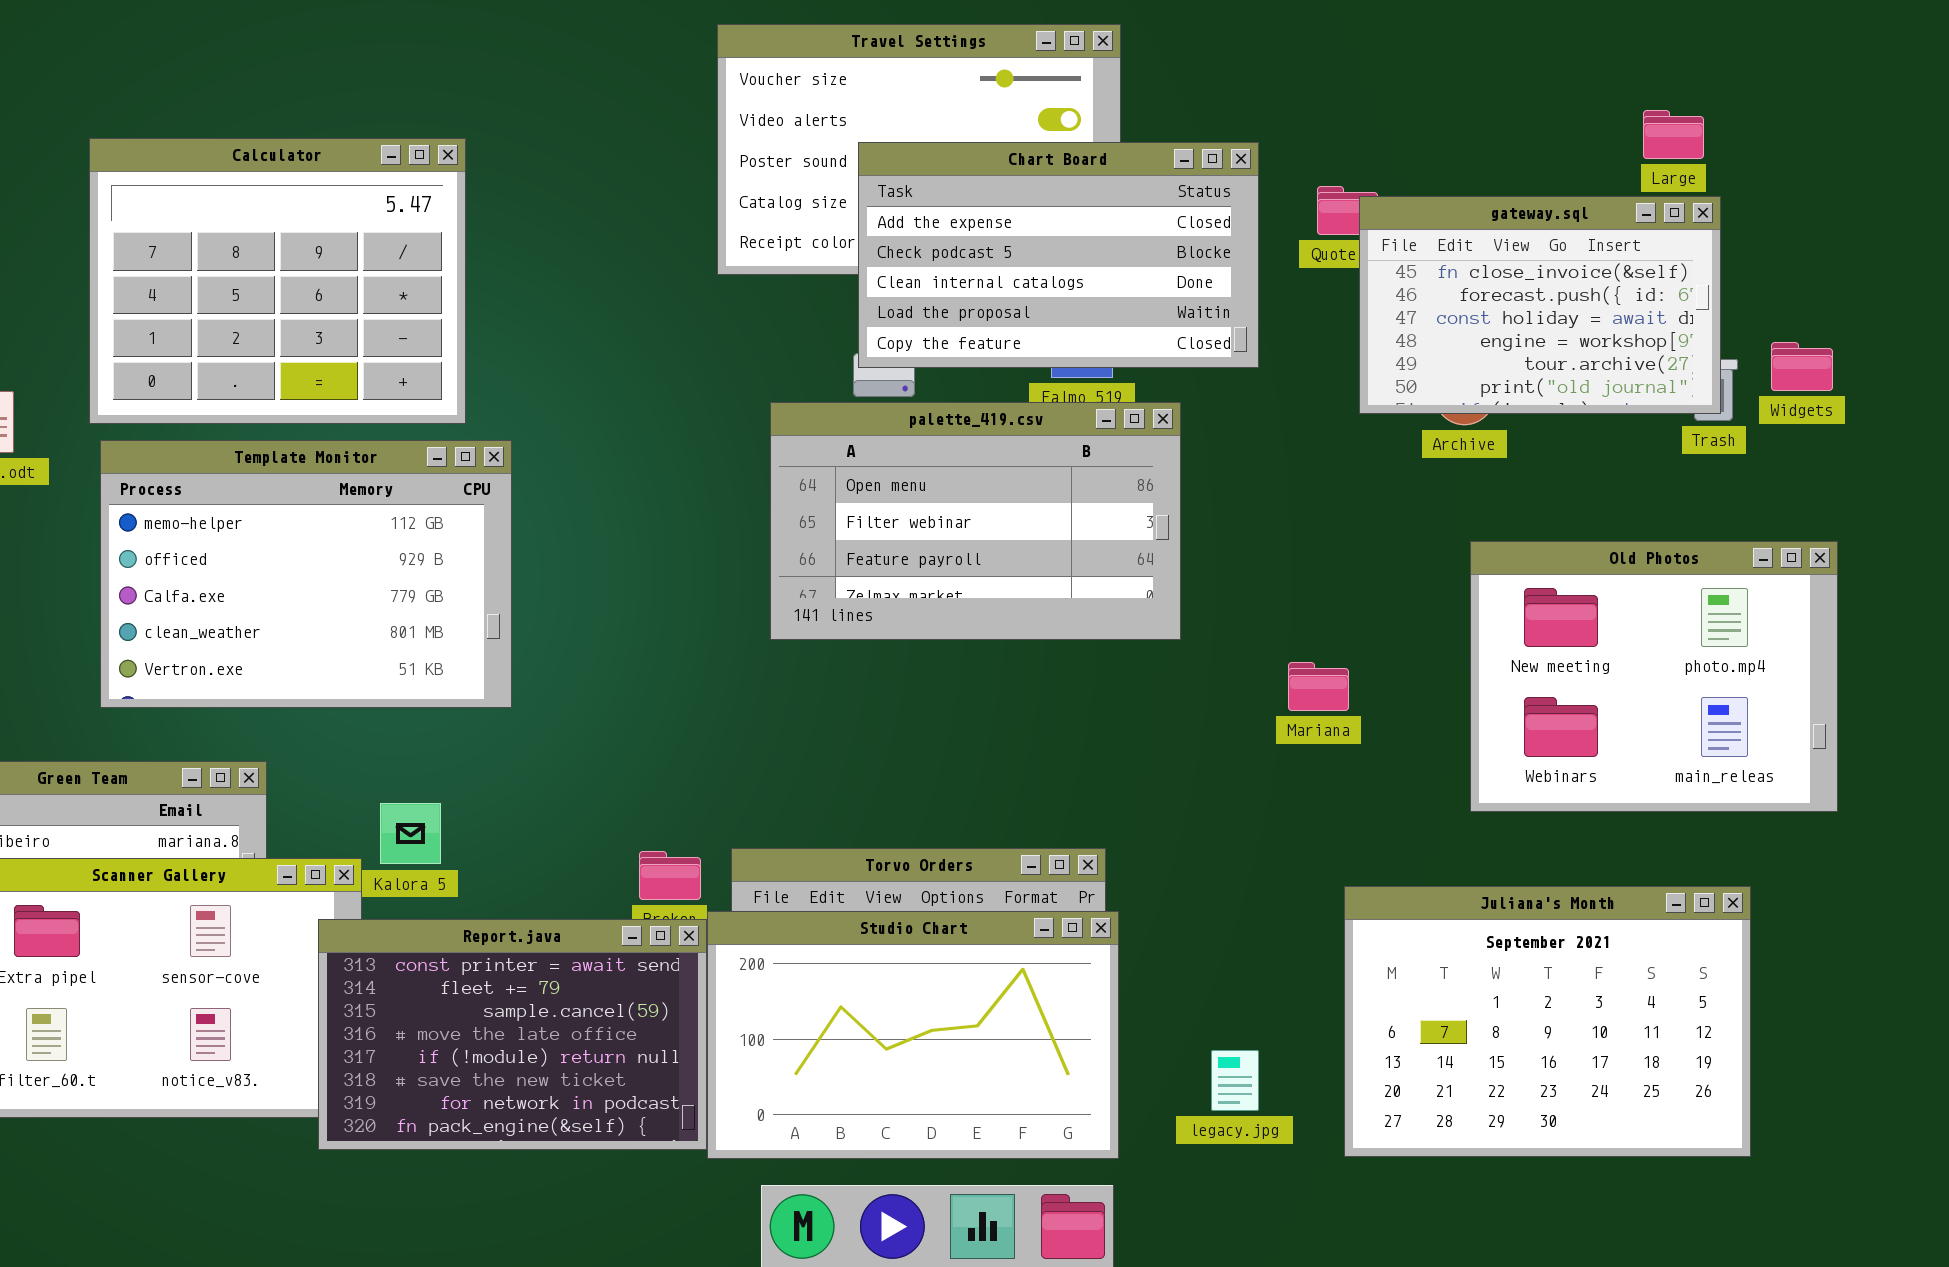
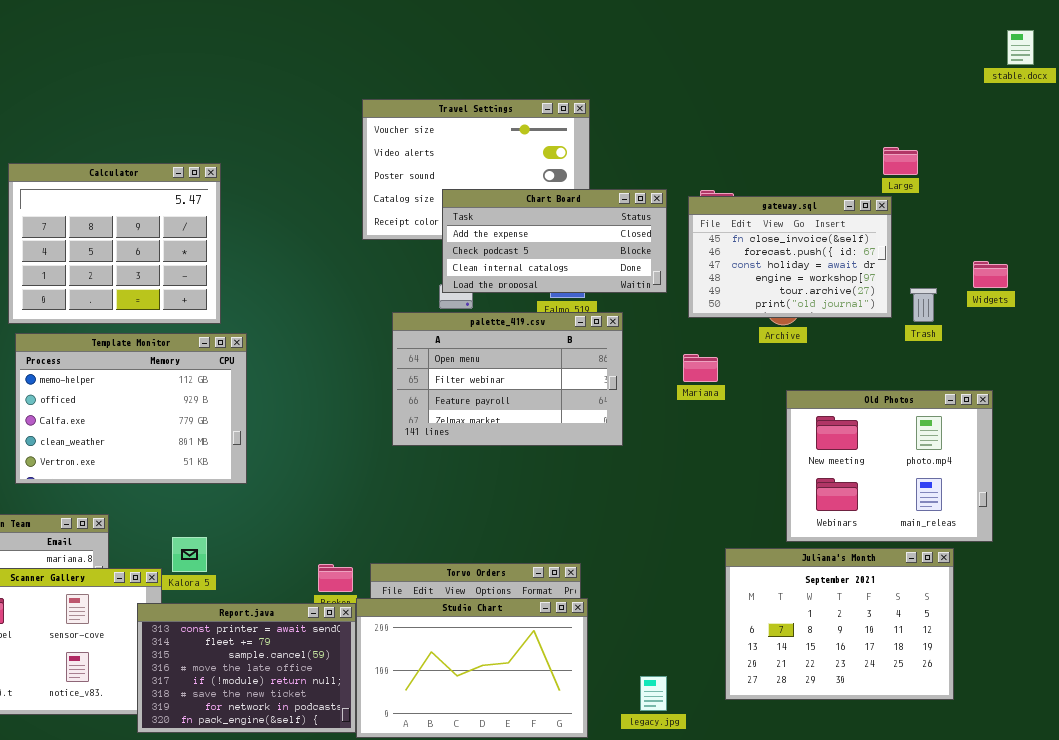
Chart Board: [858,142,1259,368] -> [442,189,667,293], resized
gateway.sql: [1359,196,1721,414] -> [688,196,892,318], moved
Widgets: [1771,342,1833,391] -> [973,261,1008,288], moved
Mariana: [1288,662,1349,711] -> [683,354,718,382], moved
Juliana's Month: [1344,886,1751,1157] -> [725,548,954,700], moved

